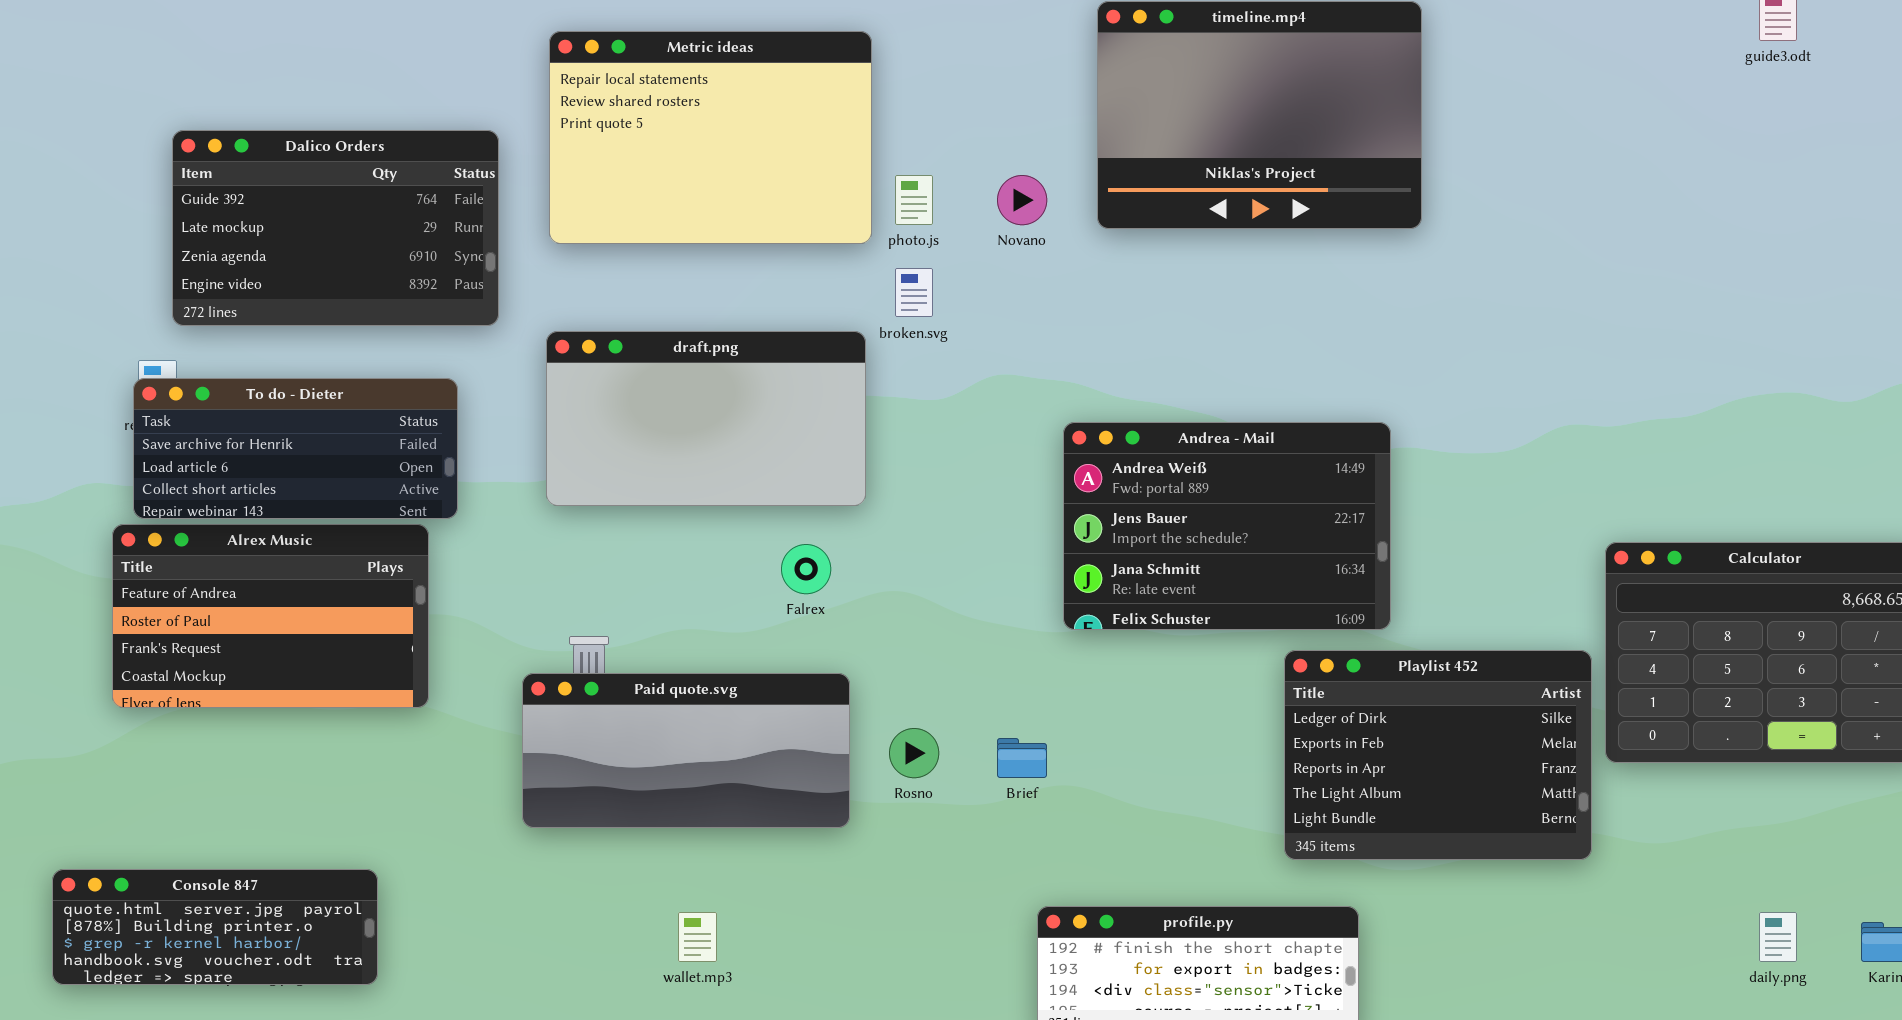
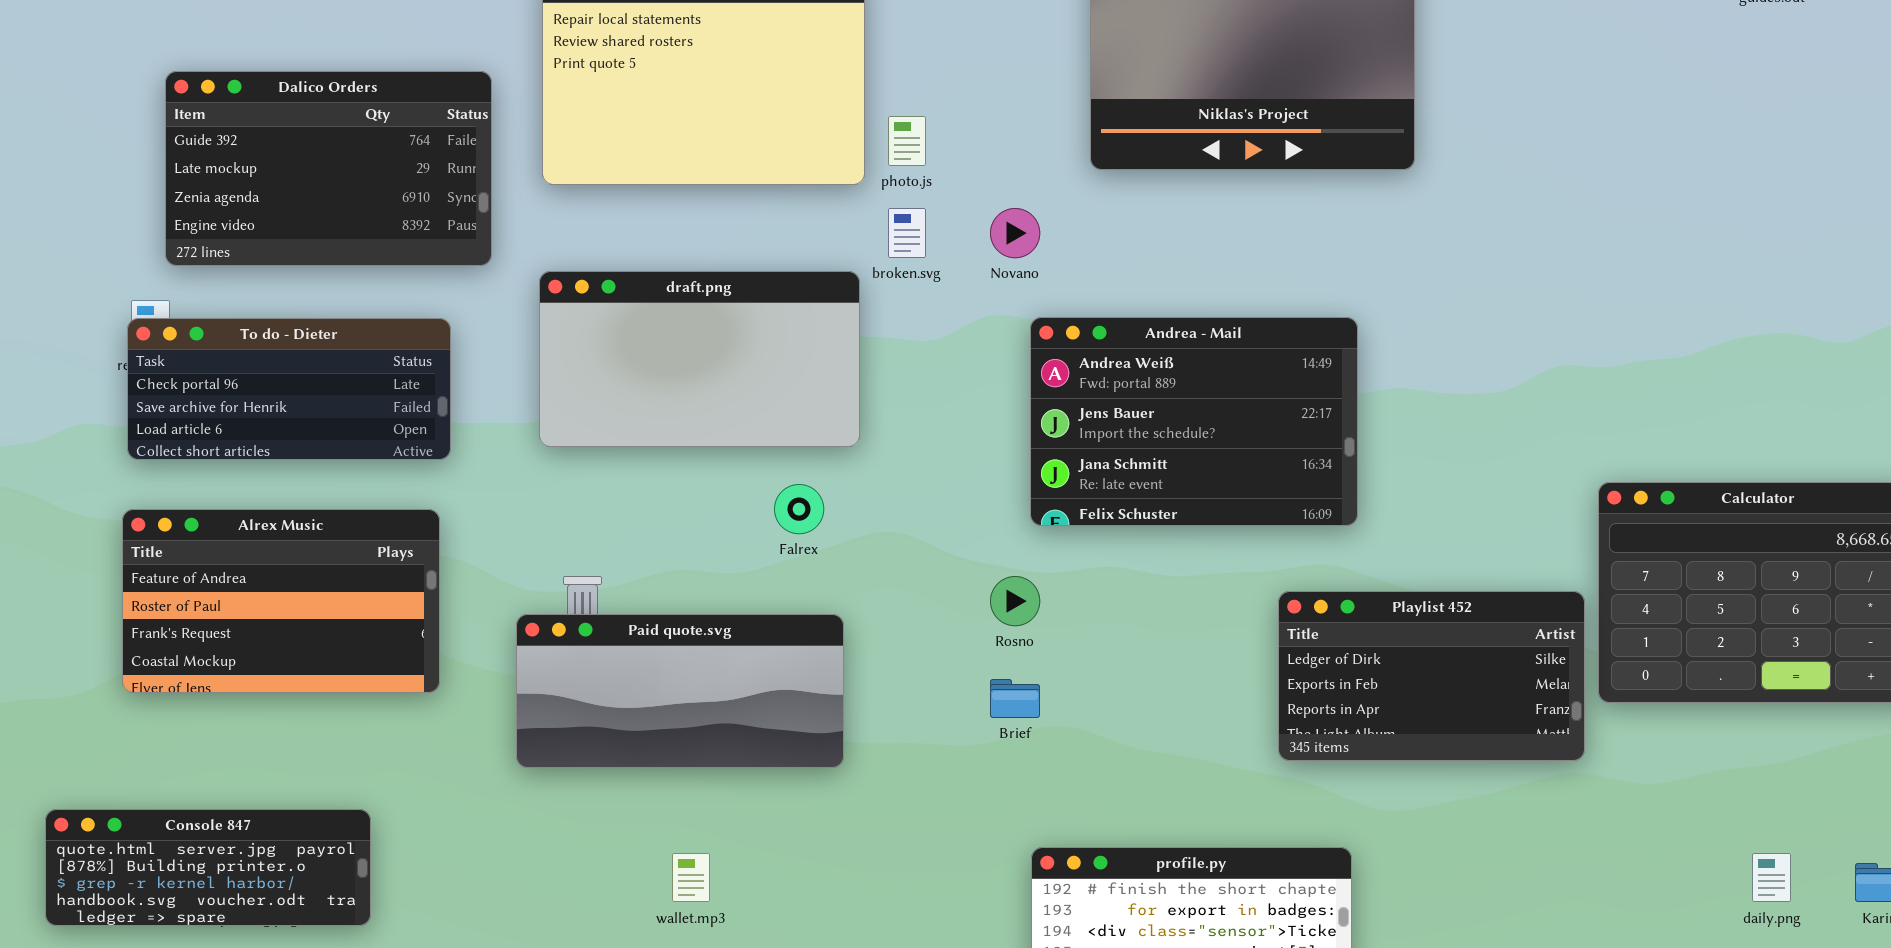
Novano: [997,175,1047,225] -> [990,208,1040,258], moved
To do - Dieter: [133,378,458,519] -> [127,318,451,460], scrolled up 1 row
Andrea - Mail: [1063,422,1391,630] -> [1030,317,1358,526], moved
Alrex Music: [112,524,429,708] -> [122,509,440,693], moved
Playlist 452: [1284,650,1592,860] -> [1278,591,1585,761], resized
Rosno: [889,728,939,778] -> [990,576,1040,626], moved

